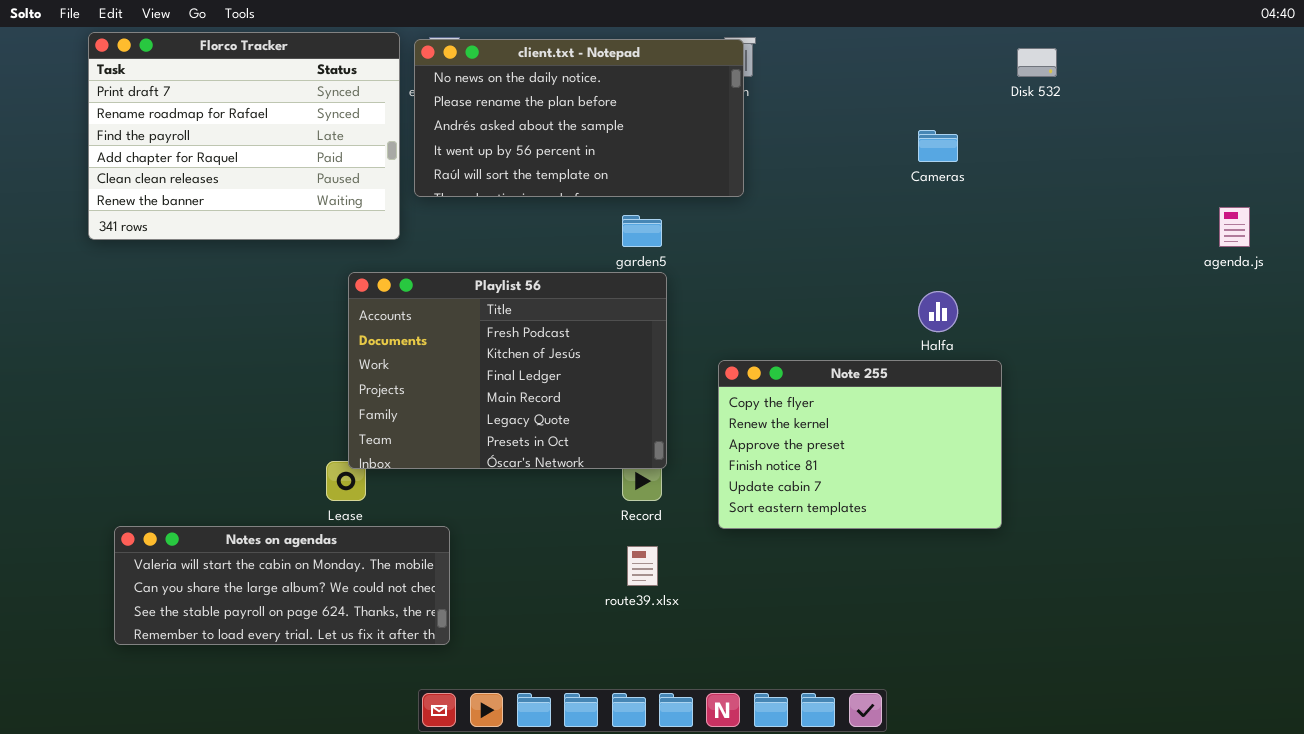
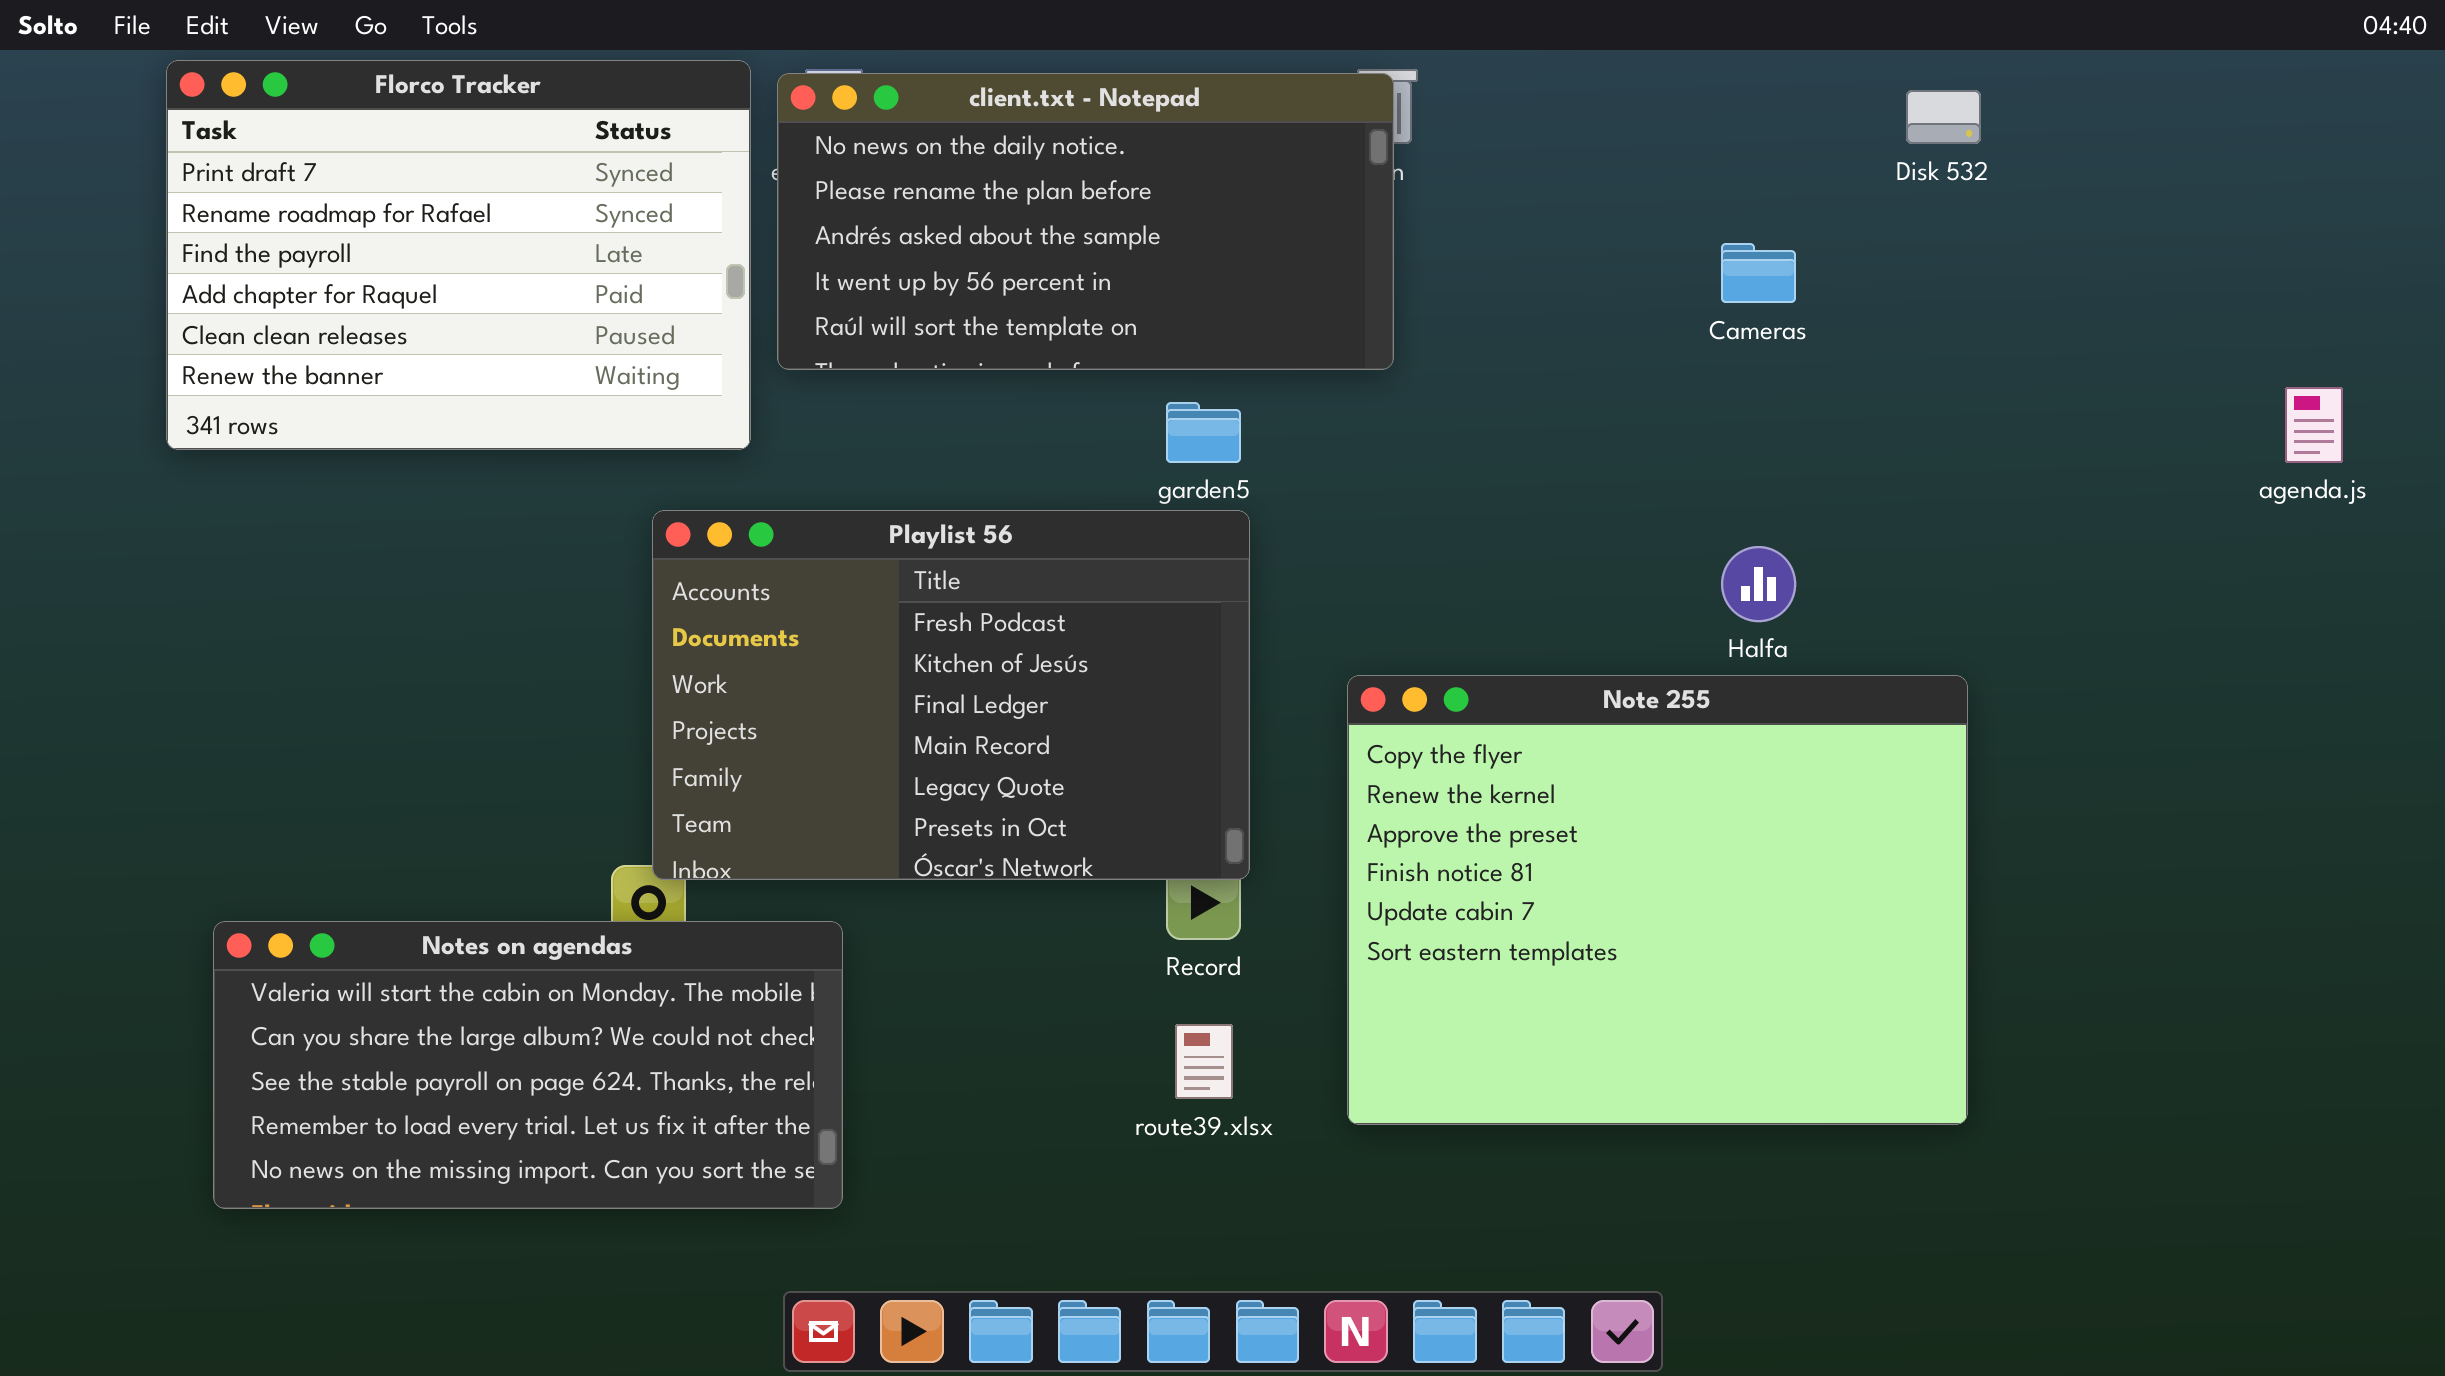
Note 255: [718,360,1002,529] -> [1347,675,1968,1125], resized
Notes on agendas: [114,526,450,645] -> [213,921,843,1209], resized

